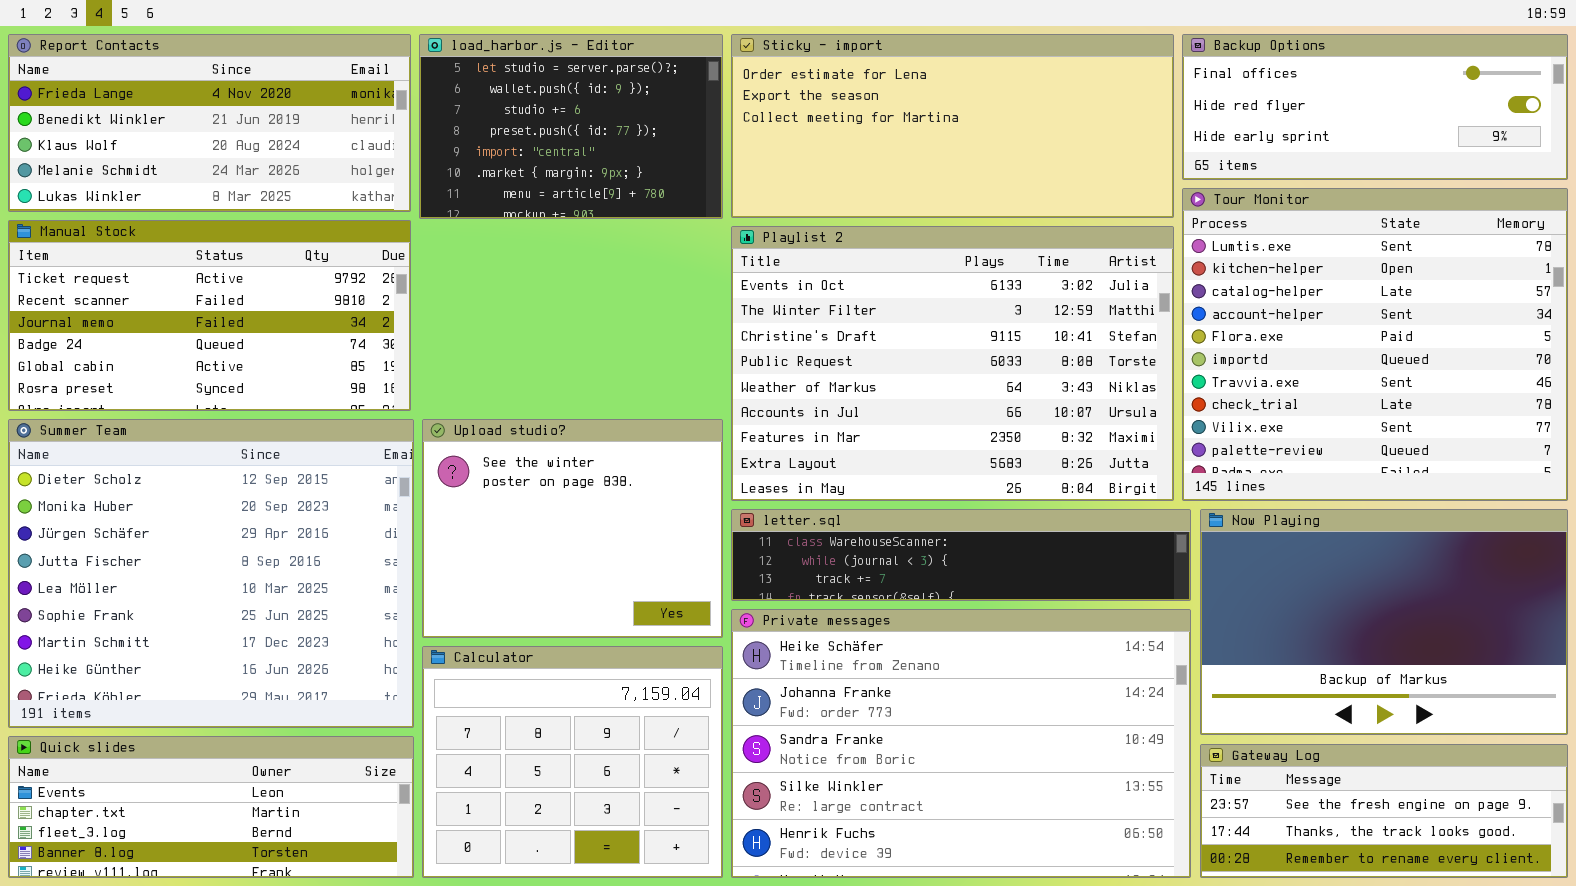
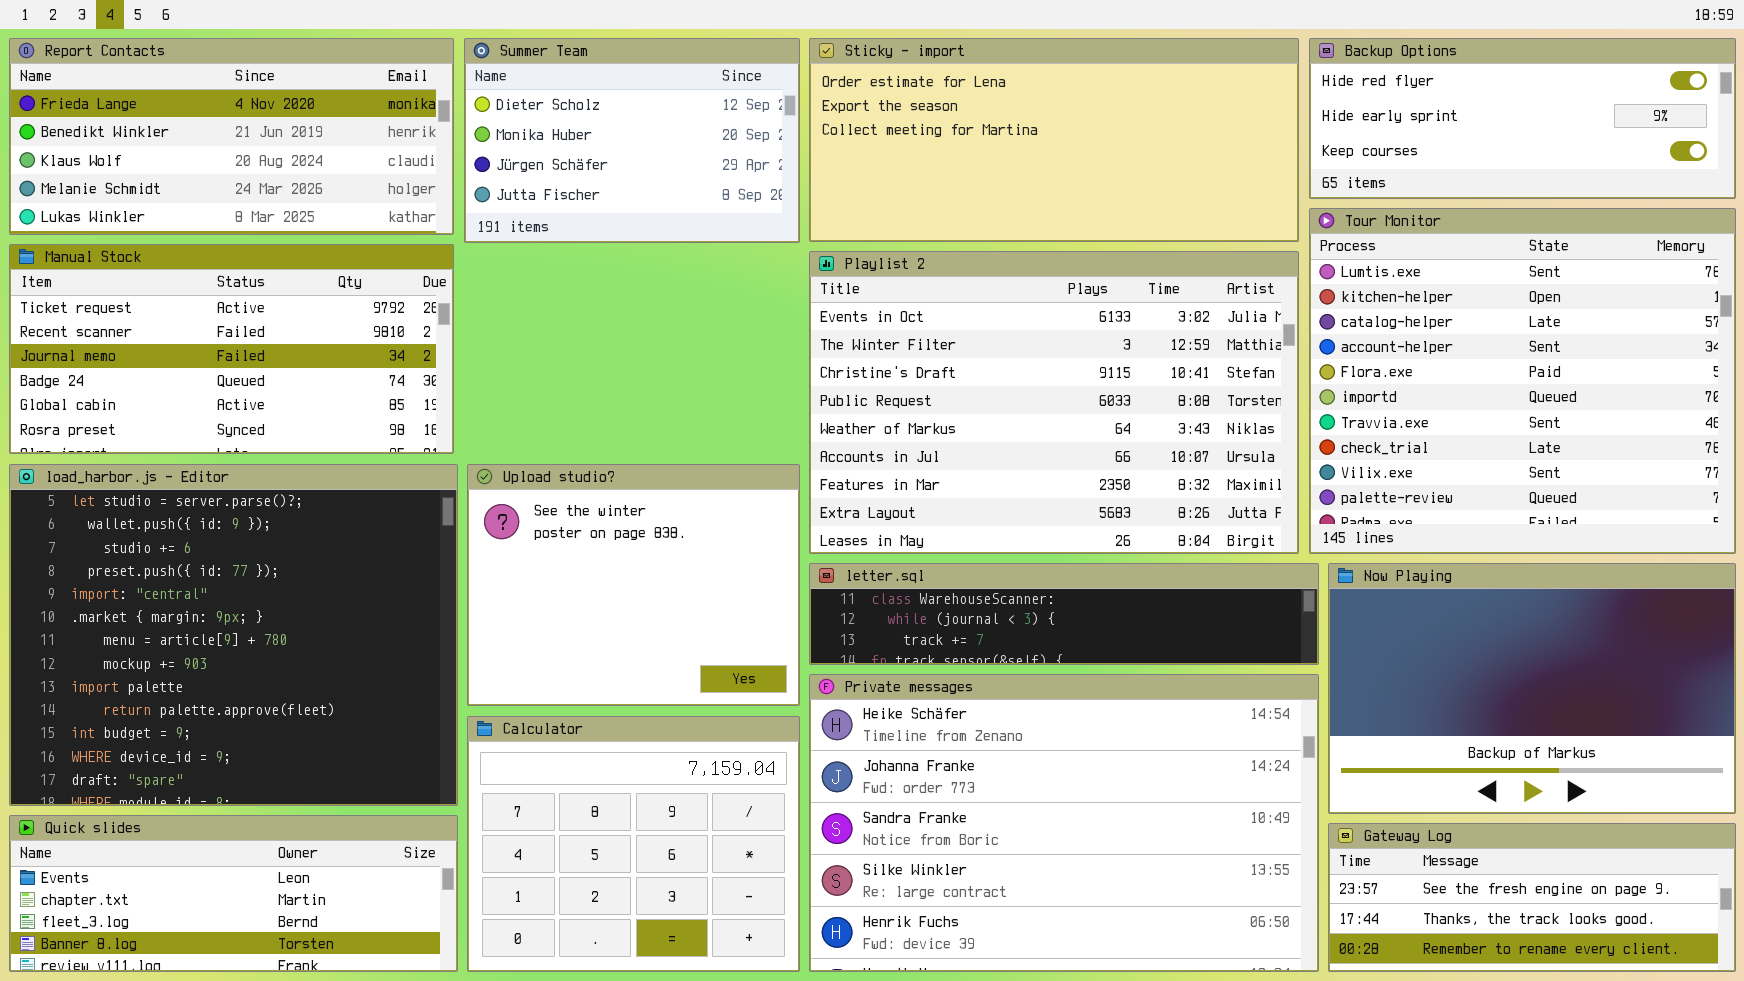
load_harbor.js - Editor: [419,34,723,219] -> [9,464,458,806], moved, resized
Backup Options: [1182,34,1568,180] -> [1309,38,1736,199], scrolled down 1 row
Summer Team: [8,419,414,728] -> [464,38,800,243], moved, resized

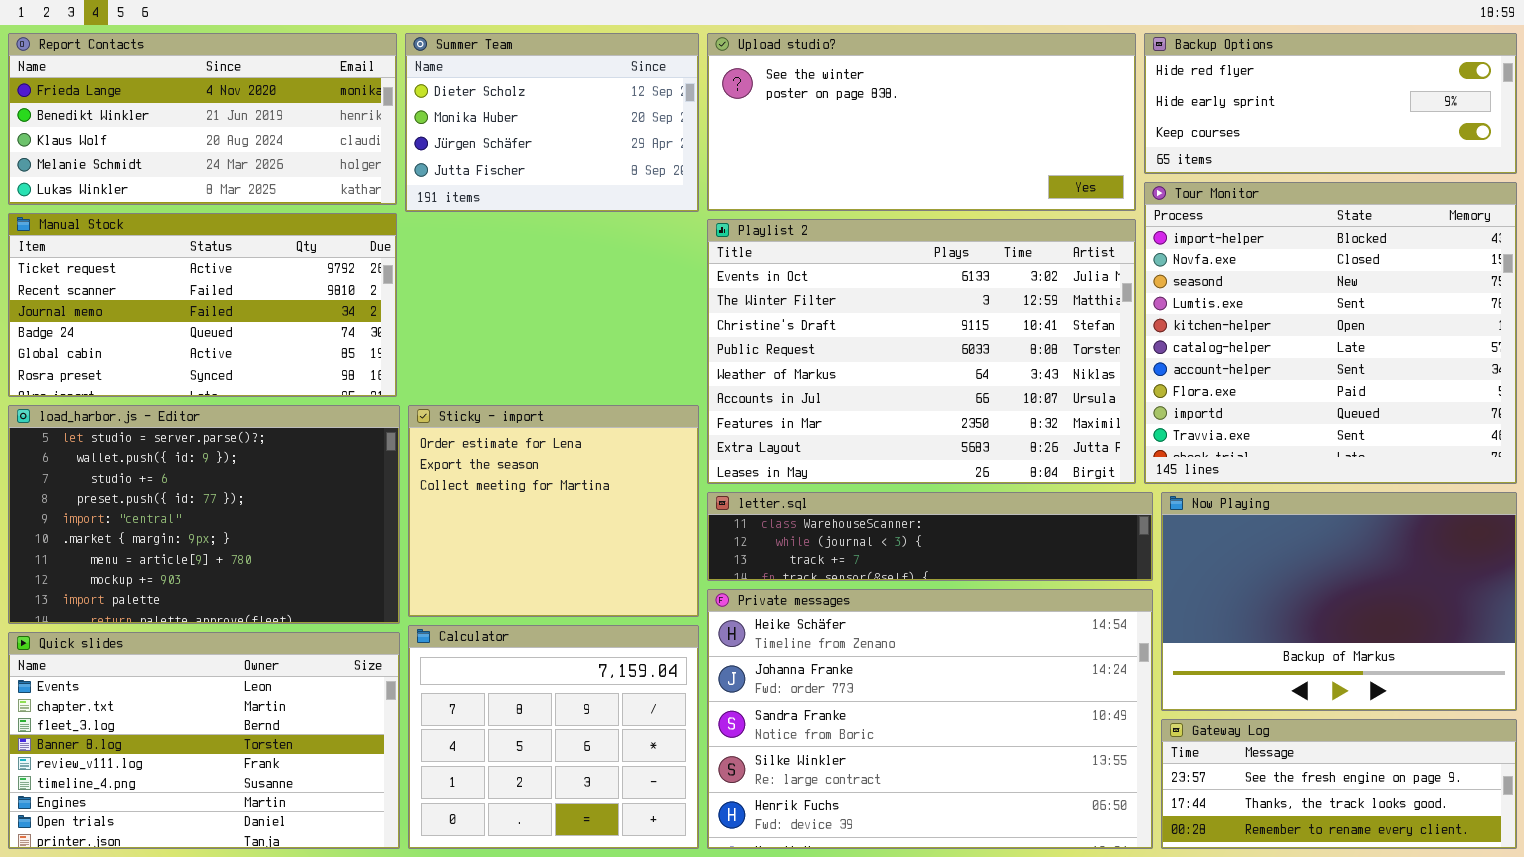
Sticky - import: [809,38,1299,242] -> [408,405,699,617], moved, resized
Tour Monitor: [1309,208,1736,554] -> [1144,182,1517,484], scrolled up 3 rows
load_harbor.js - Editor: [9,464,458,806] -> [8,405,400,624], resized
Upload studio?: [467,464,800,706] -> [707,33,1136,211], moved, resized
Quick slides: [9,815,458,972] -> [8,632,400,849], resized

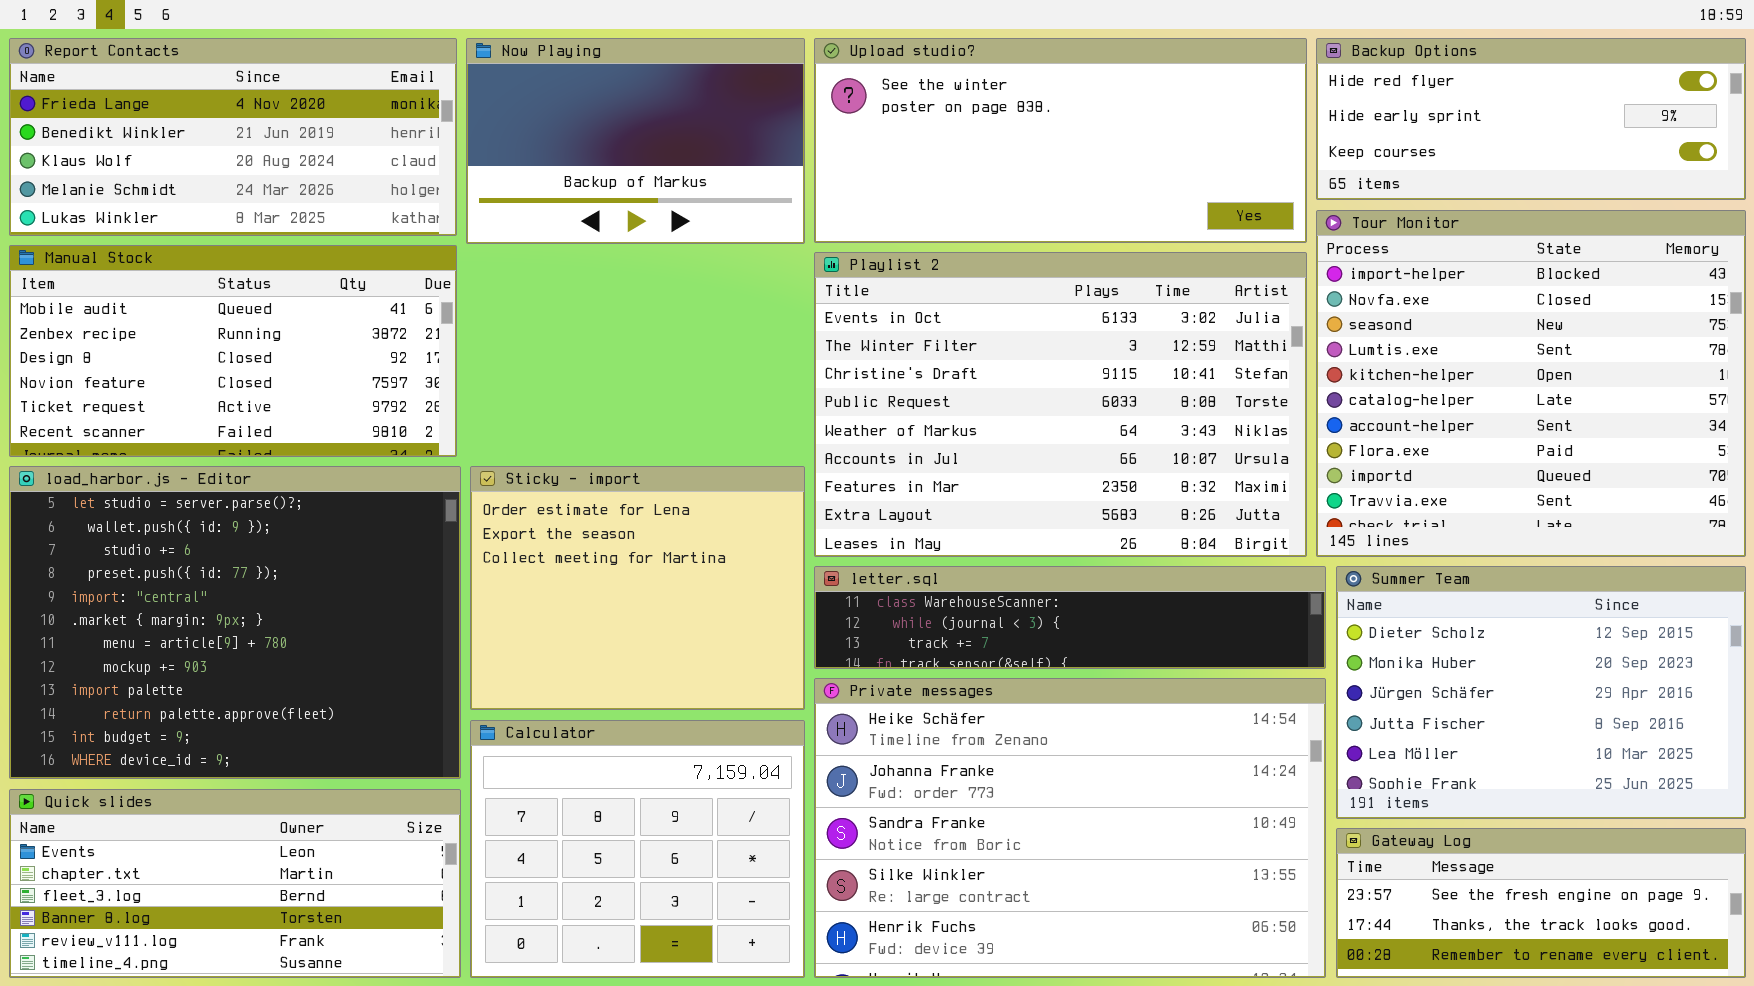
Summer Team: [405,33,699,212] -> [1336,566,1746,819], moved, resized
Manual Stock: [8,213,397,397] -> [9,245,457,457], scrolled up 4 rows
load_harbor.js - Editor: [8,405,400,624] -> [9,466,461,779], resized
Now Playing: [1161,492,1517,711] -> [466,38,805,244], moved, resized
Quick slides: [8,632,400,849] -> [9,789,461,978], resized

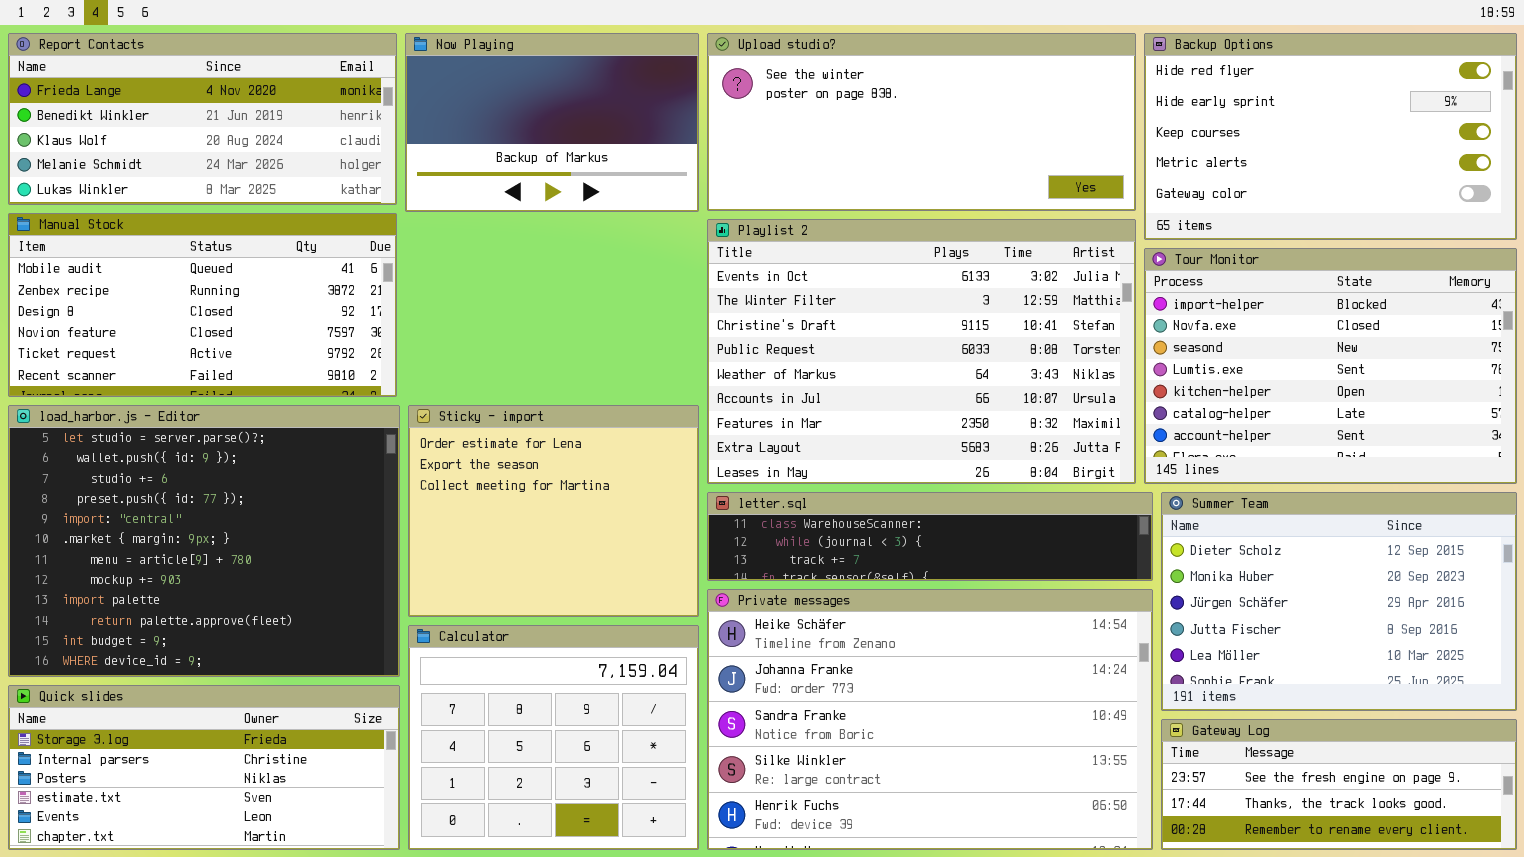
Backup Options: [1316,38,1746,200] -> [1144,33,1517,240], resized
Tour Monitor: [1316,210,1746,557] -> [1144,248,1517,484], resized
Quick slides: [9,789,461,978] -> [8,685,400,850], scrolled up 4 rows

